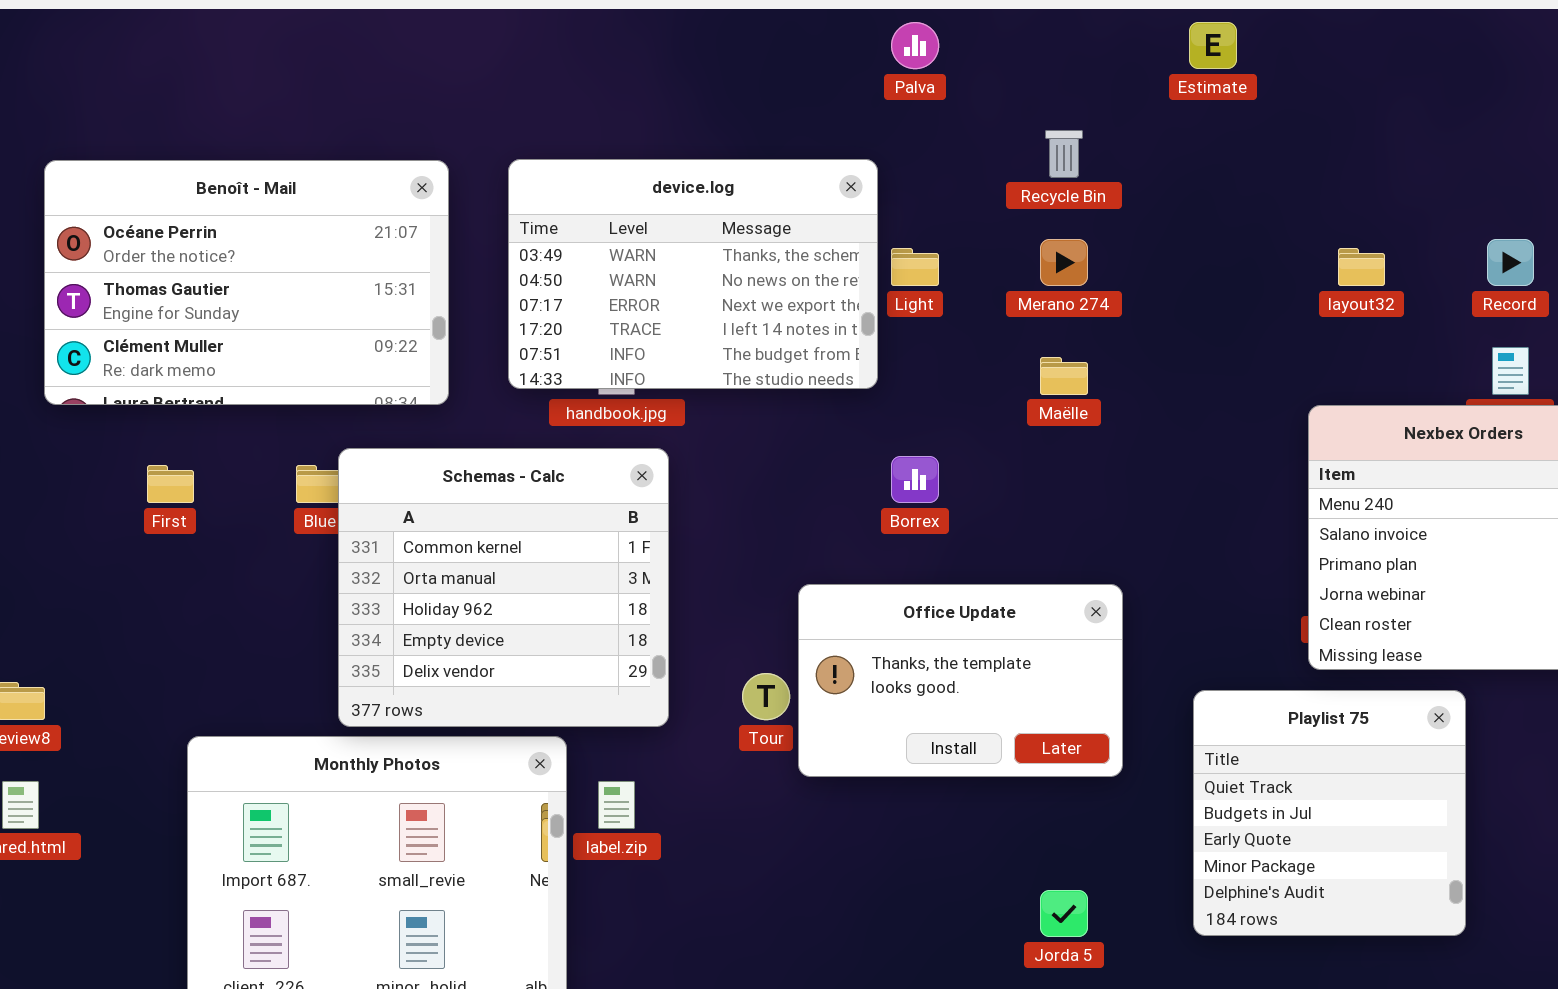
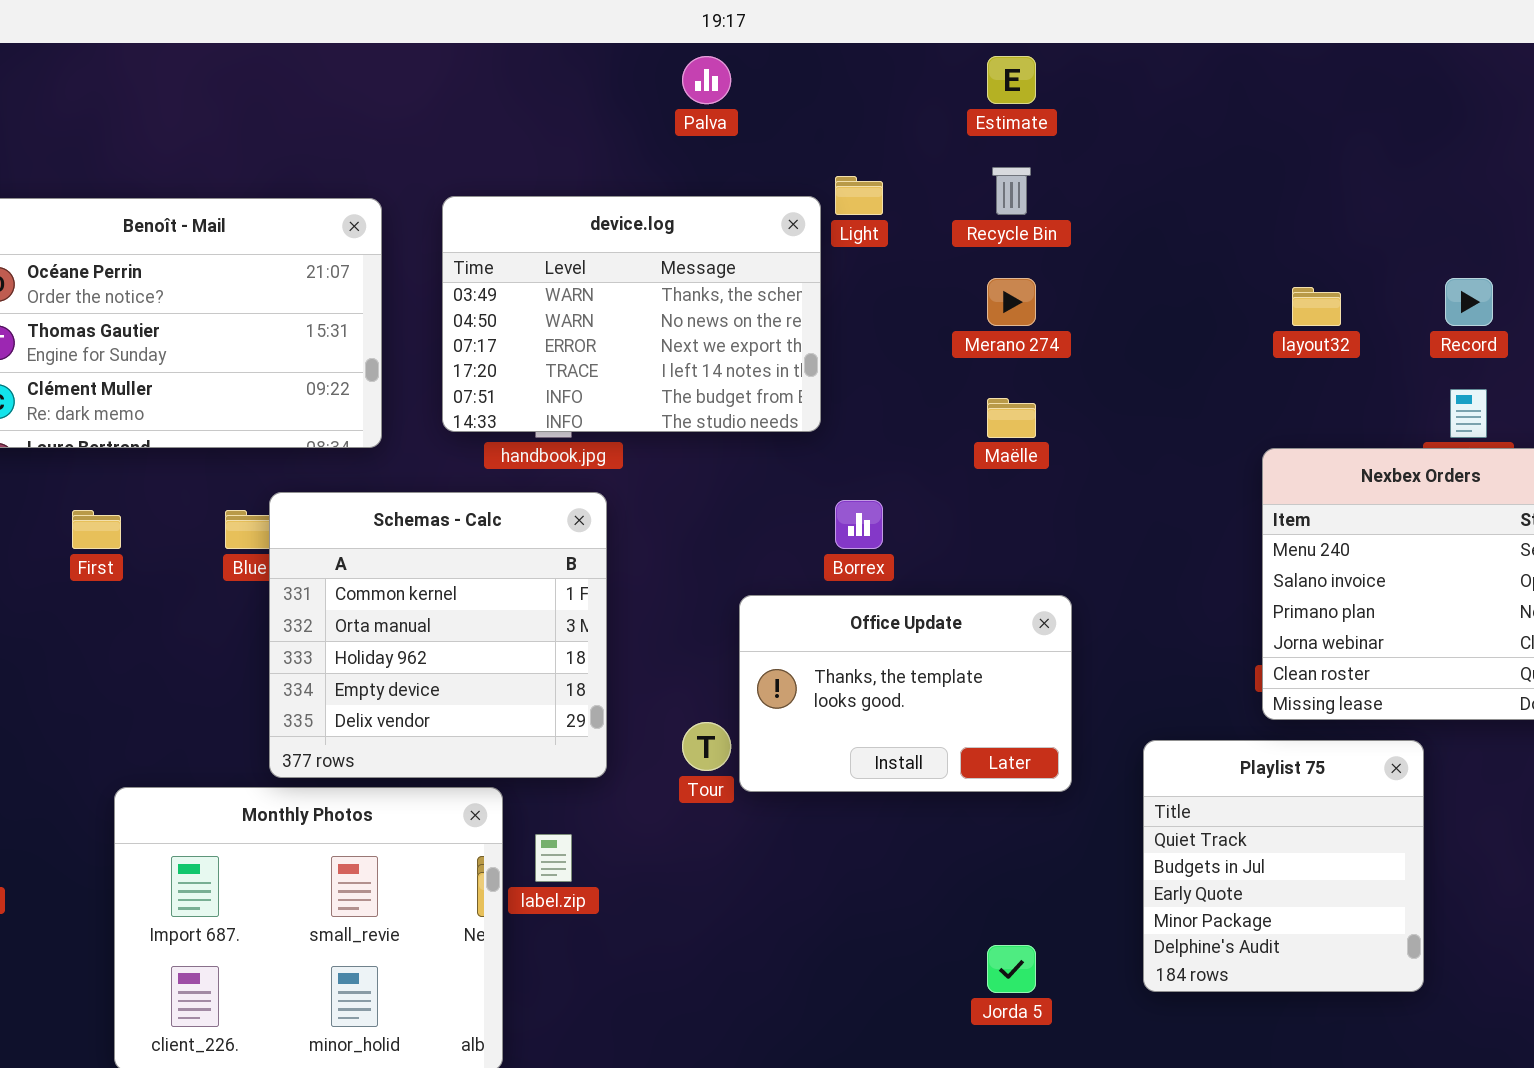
Palva: [891,22,939,69] -> [682,56,731,104], moved
Estimate: [1189,22,1237,69] -> [987,56,1036,104], moved
Light: [891,248,939,286] -> [835,176,883,215], moved
Office Update: [798,584,1123,777] -> [739,595,1072,792], moved

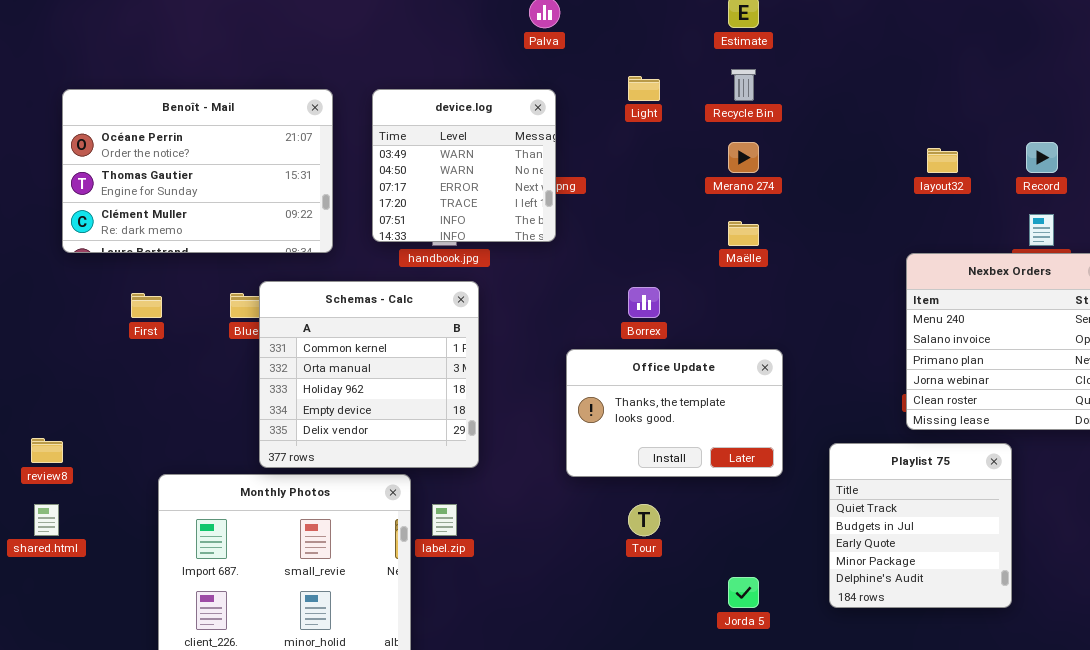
device.log: [442,196,821,432] -> [372,89,556,242], resized
Tour: [682,722,731,771] -> [628,504,660,536], moved

